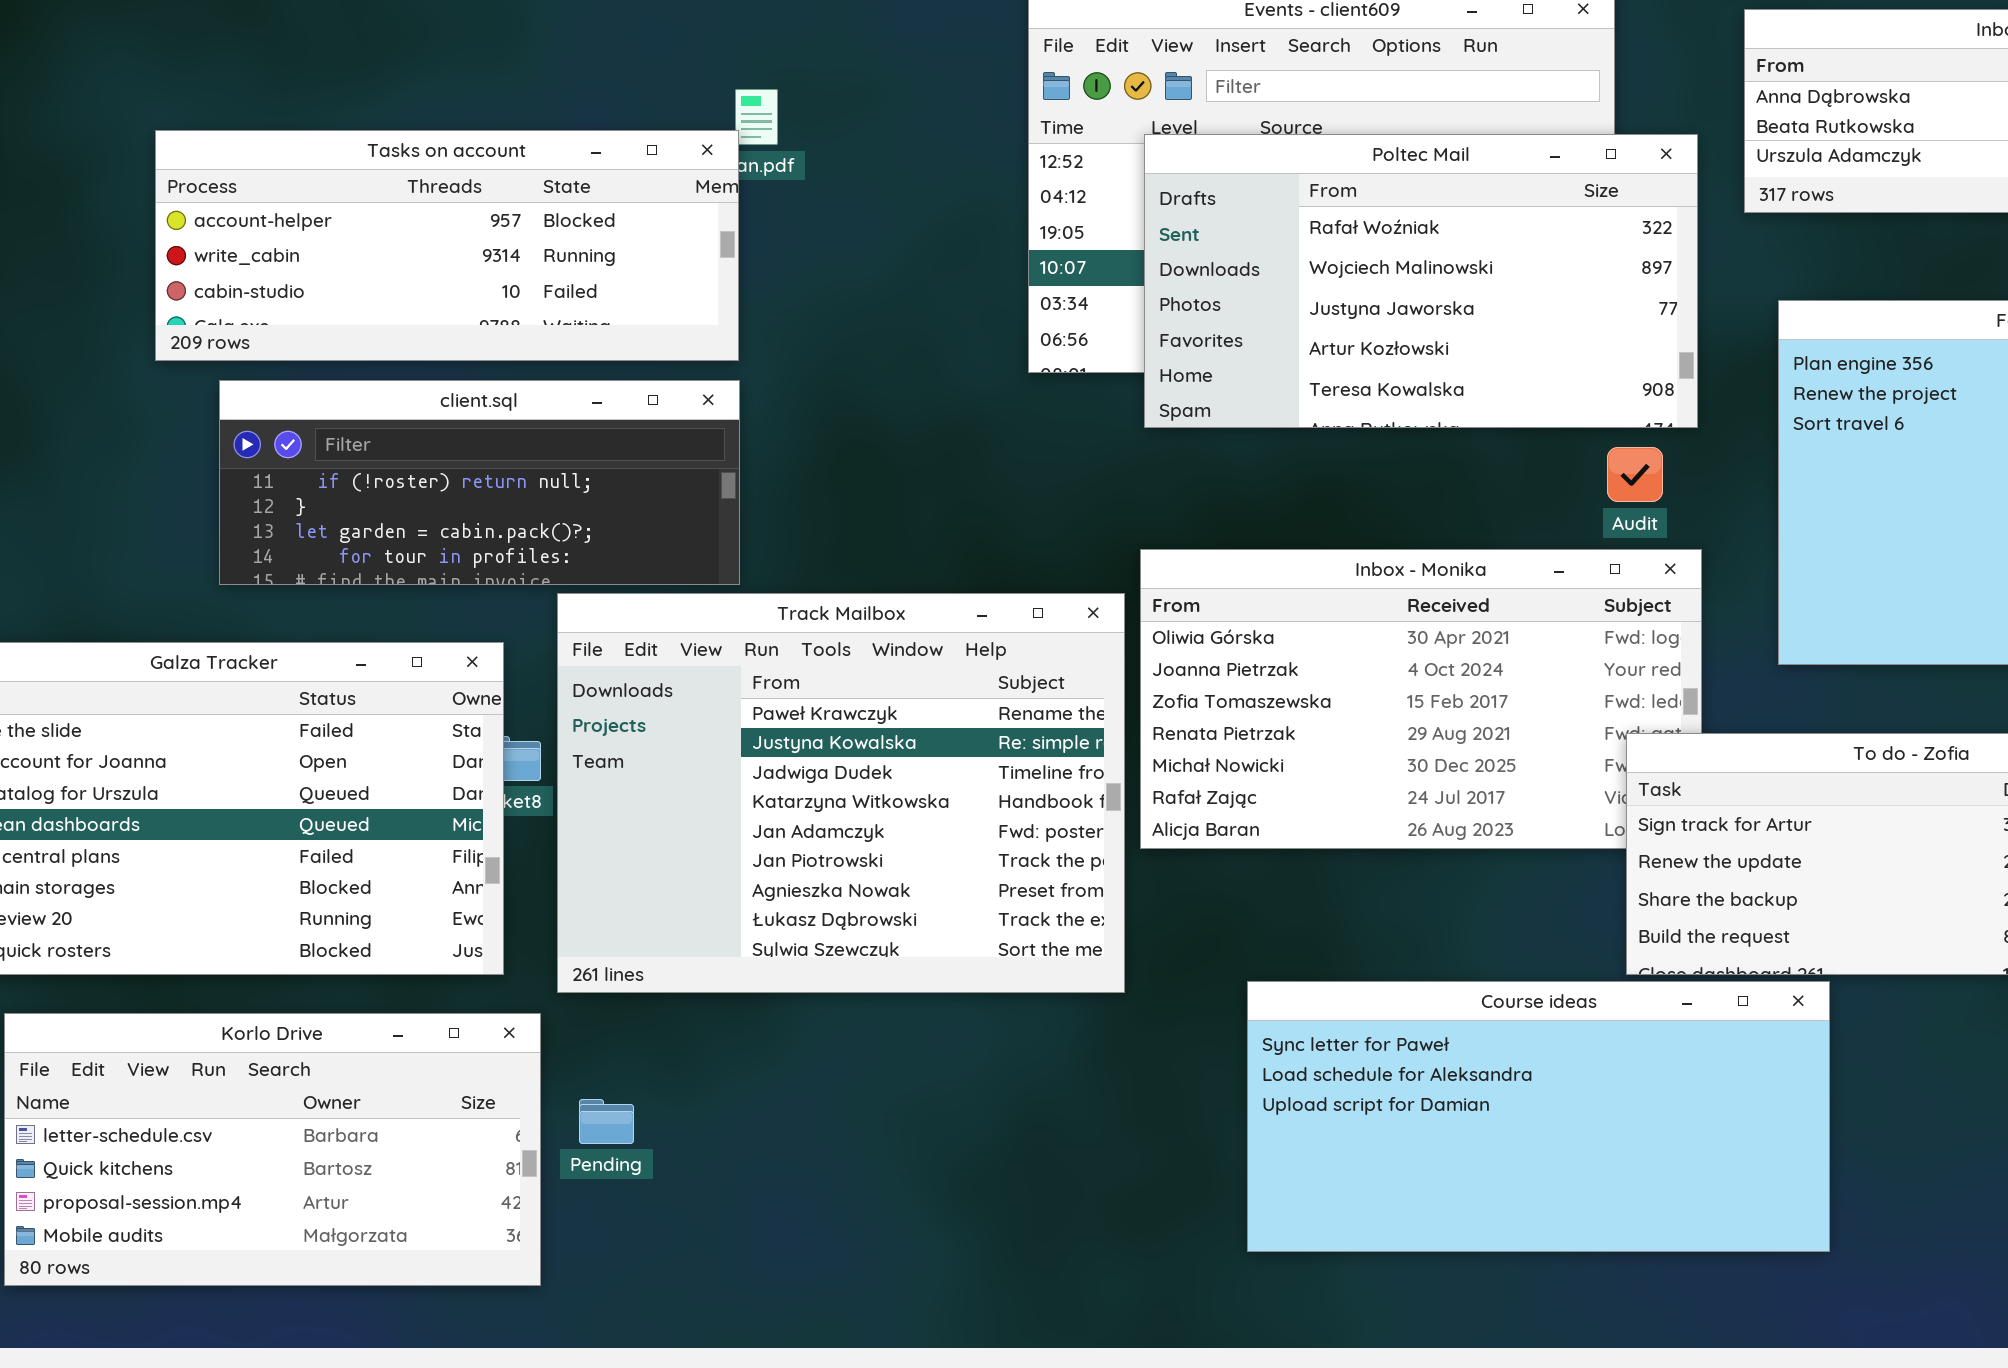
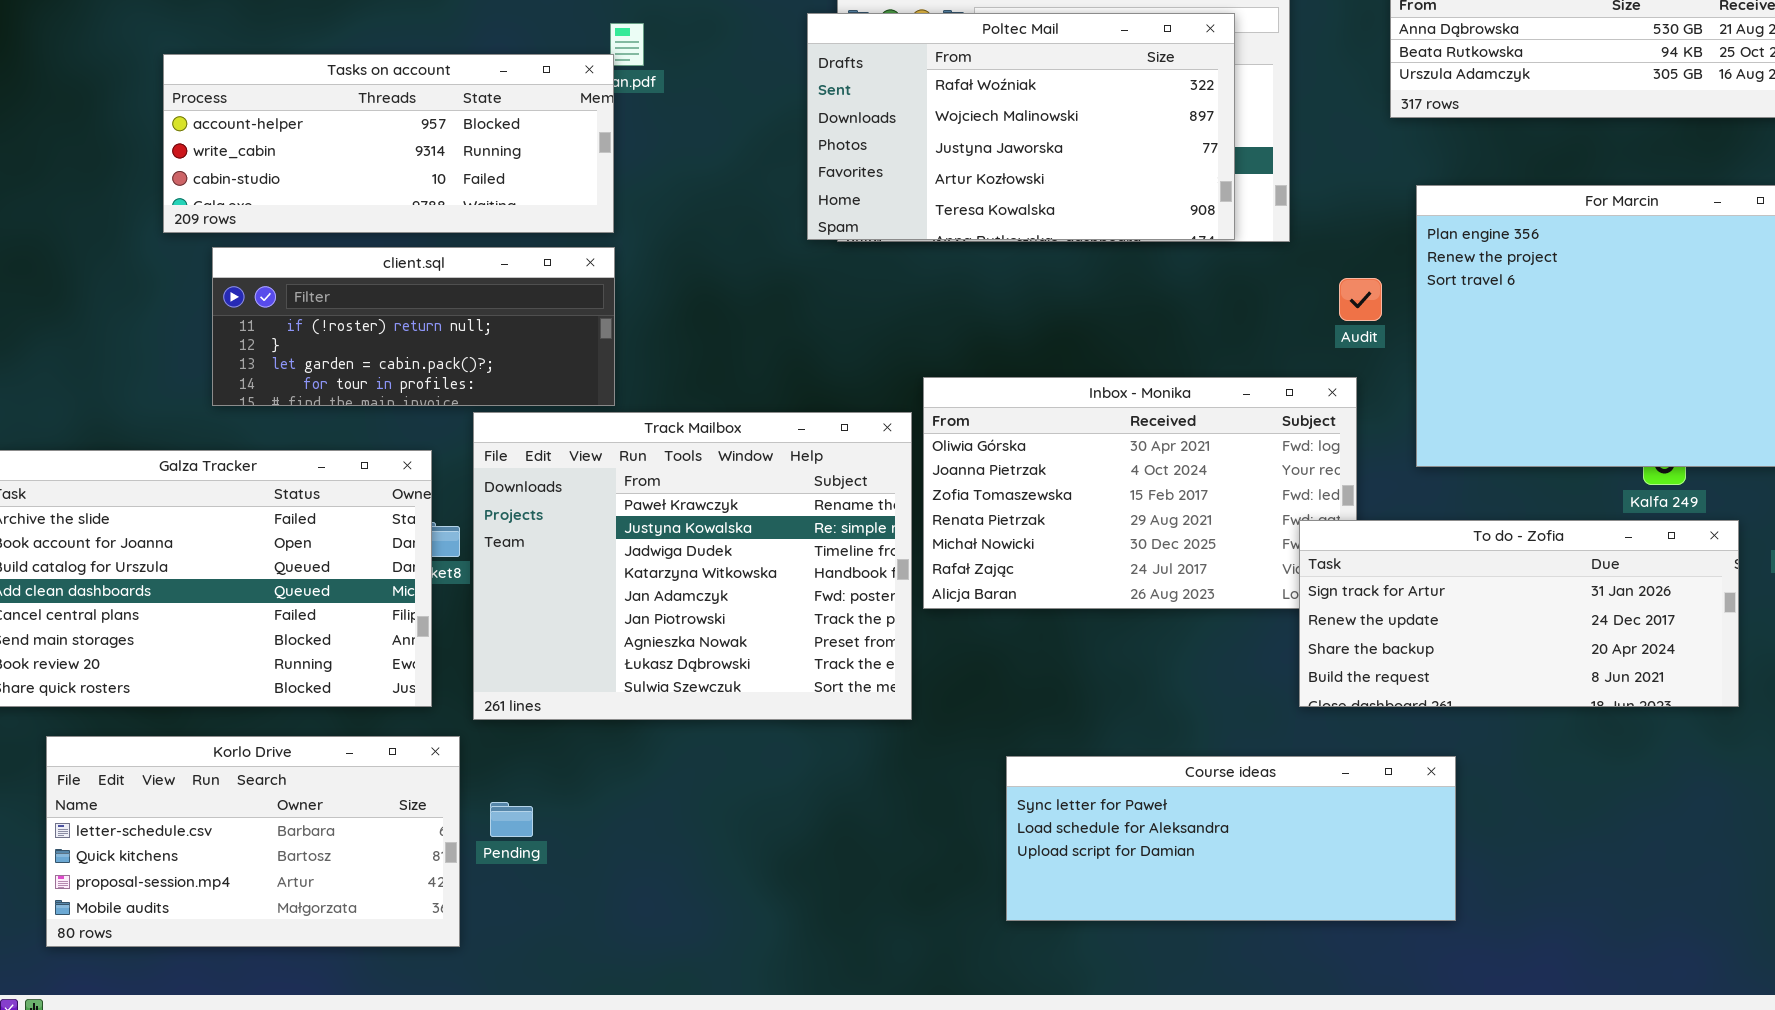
Poltec Mail: [1144,134,1698,428] -> [807,13,1235,240], moved
Audit: [1607,447,1663,502] -> [1339,278,1382,321], moved
Course ideas: [1247,981,1830,1252] -> [1006,756,1456,921], resized

